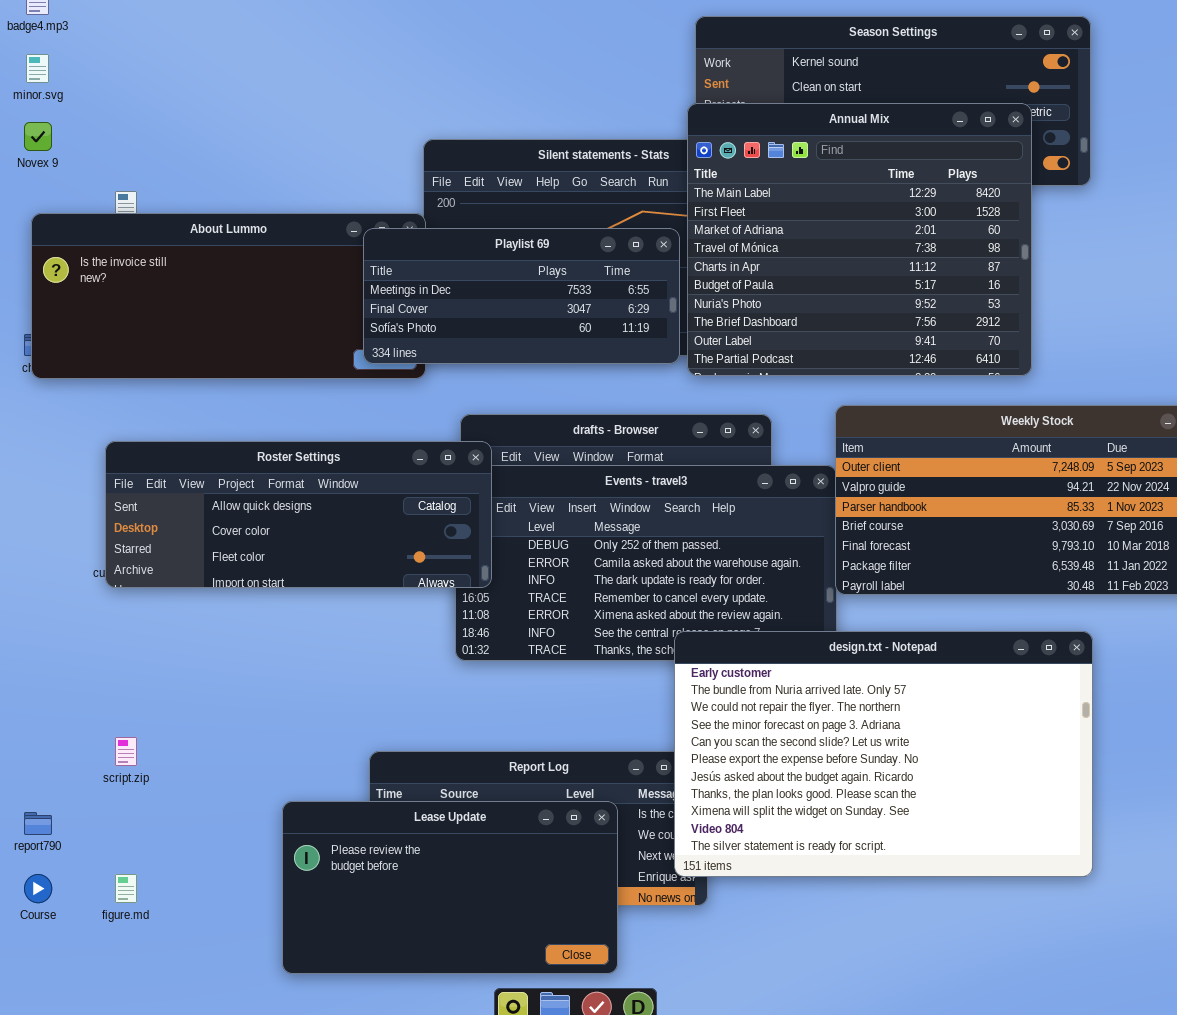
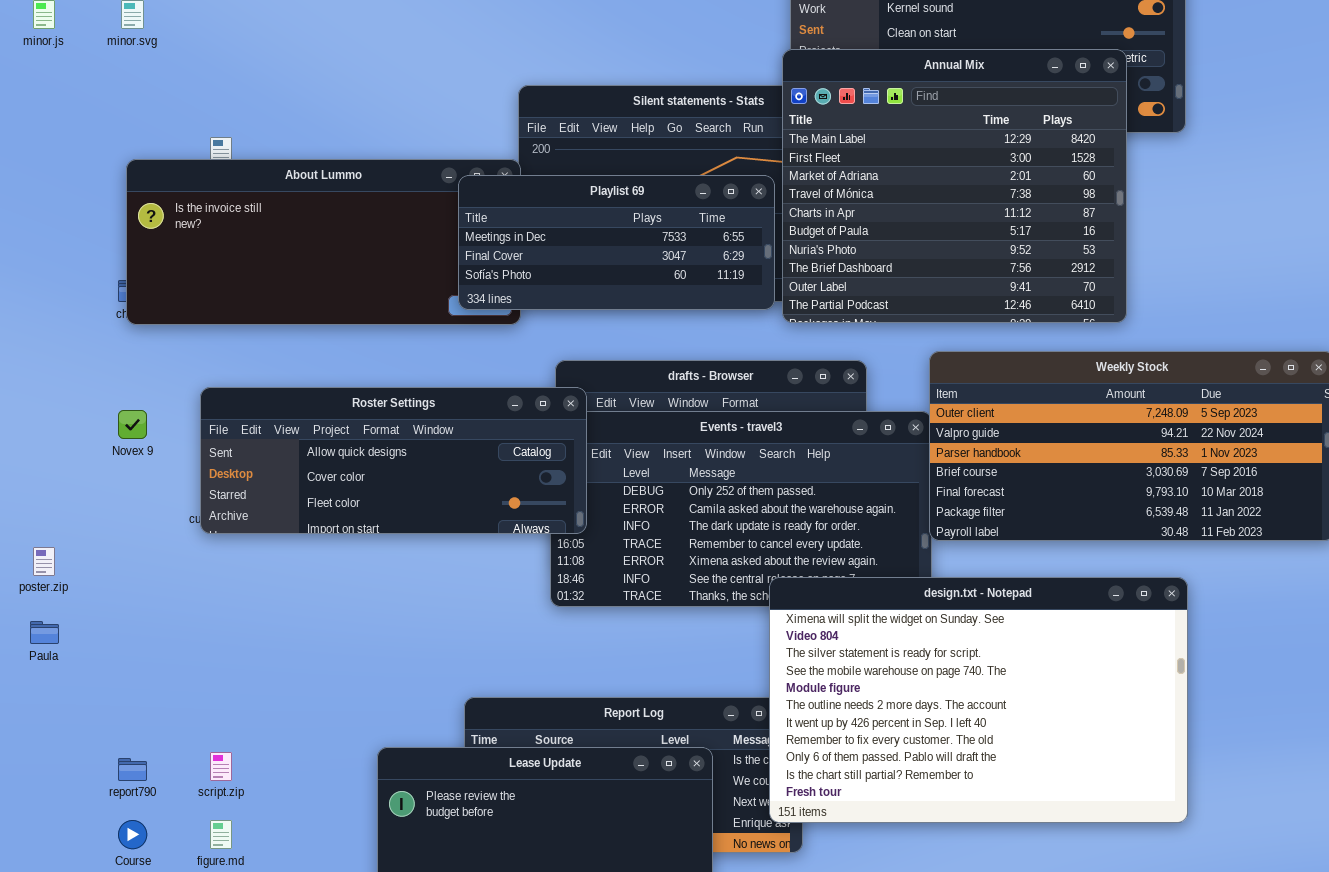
Novex 9: [24,122,52,151] -> [118,410,147,439], moved
design.txt - Notepad: [674,631,1093,877] -> [769,577,1188,823], scrolled down 8 rows
script.zip: [115,737,137,766] -> [210,752,232,781], moved

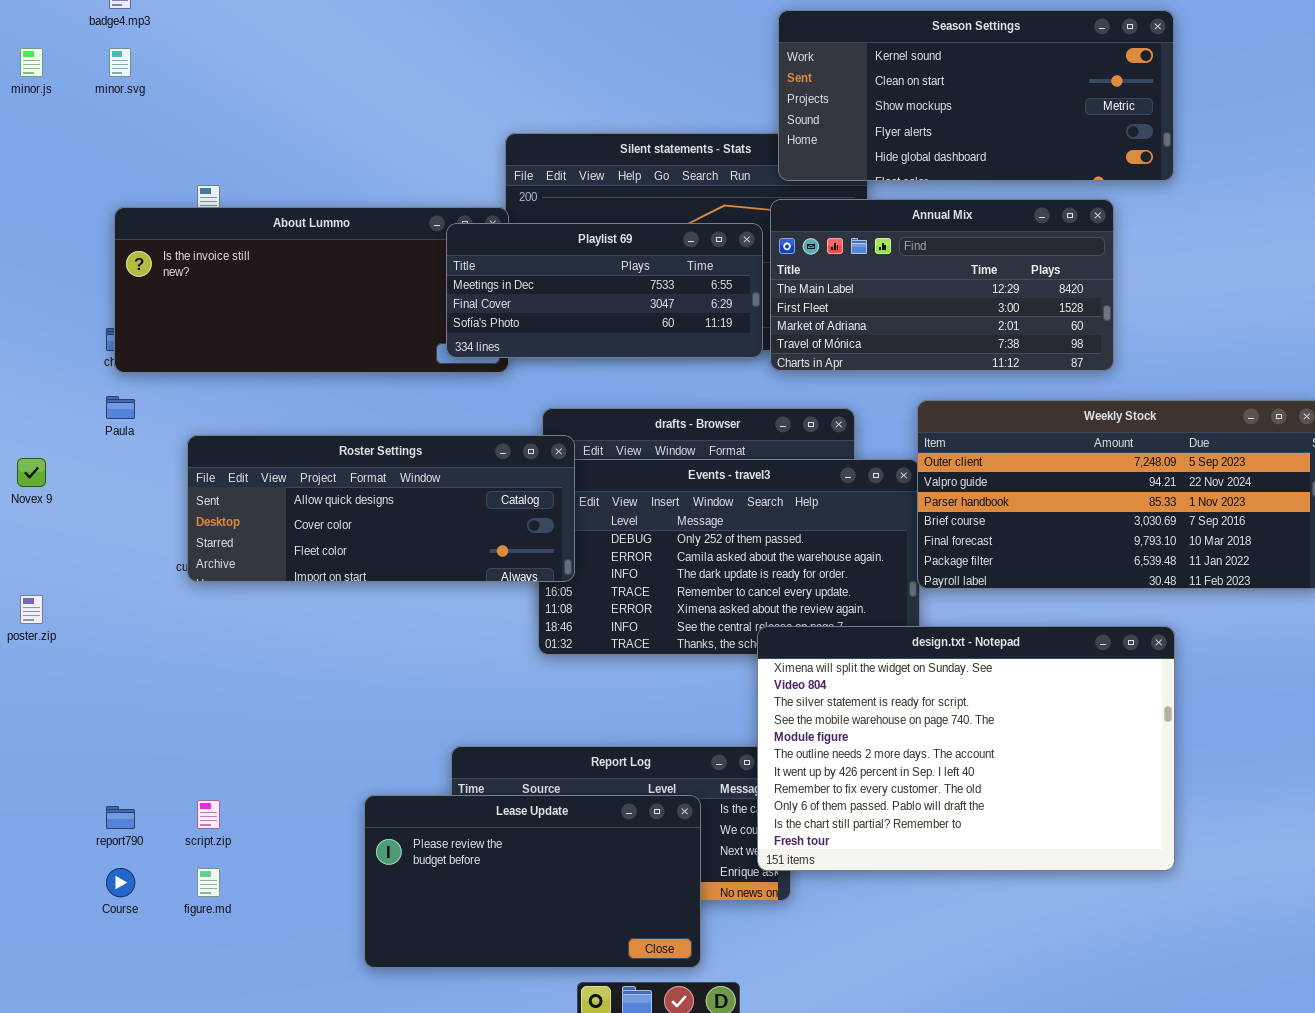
Annual Mix: [782,49,1127,323] -> [770,199,1114,371], resized
Novex 9: [118,410,147,439] -> [17,458,46,487], moved
Paula: [30,621,59,644] -> [106,396,135,419], moved

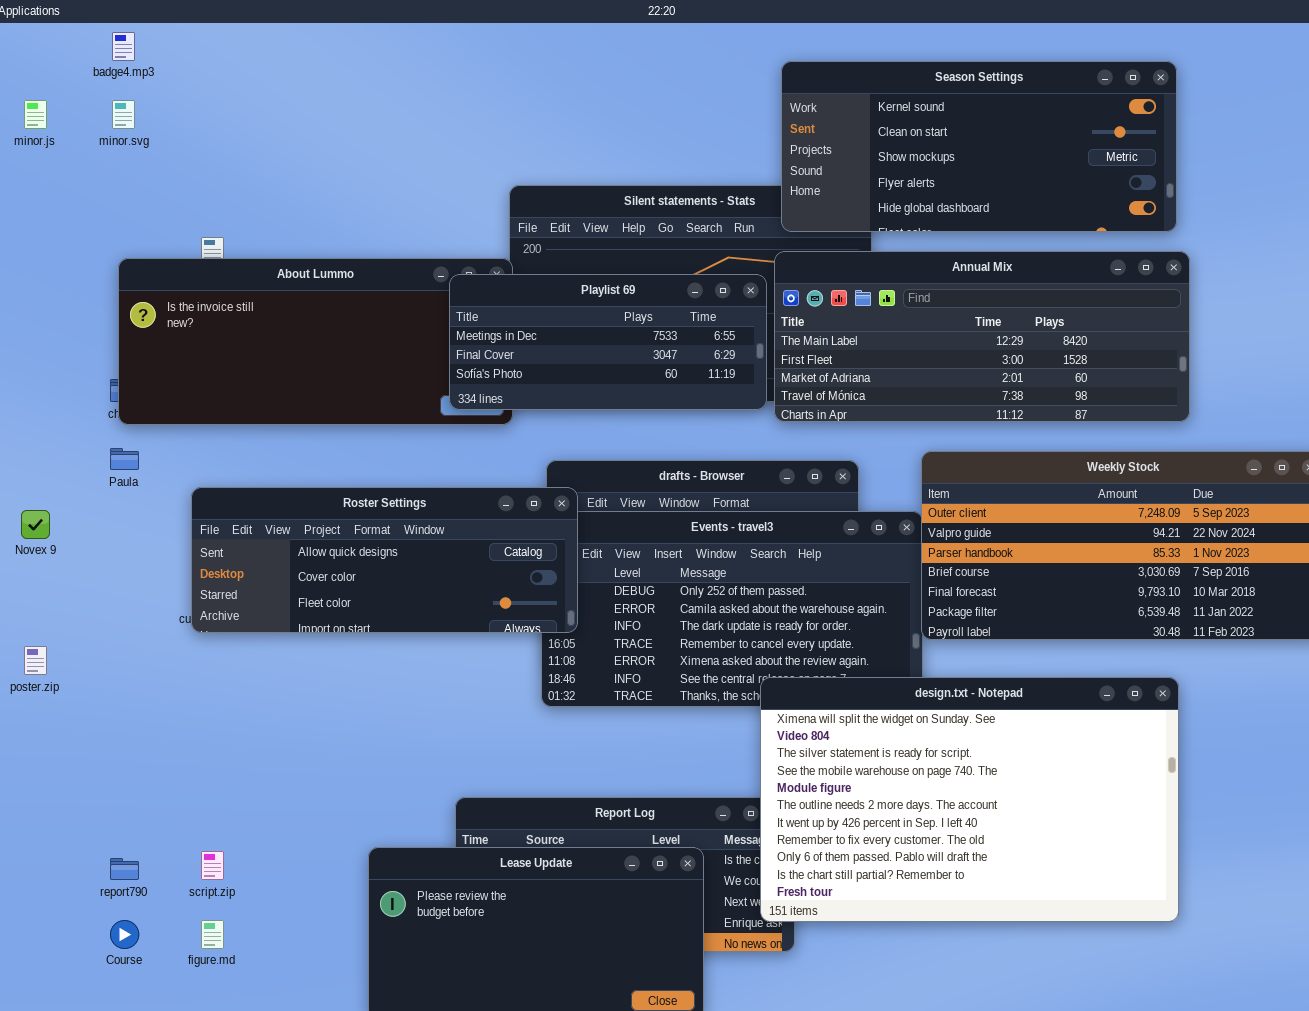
Annual Mix: [770,199,1114,371] -> [774,251,1190,422], resized

